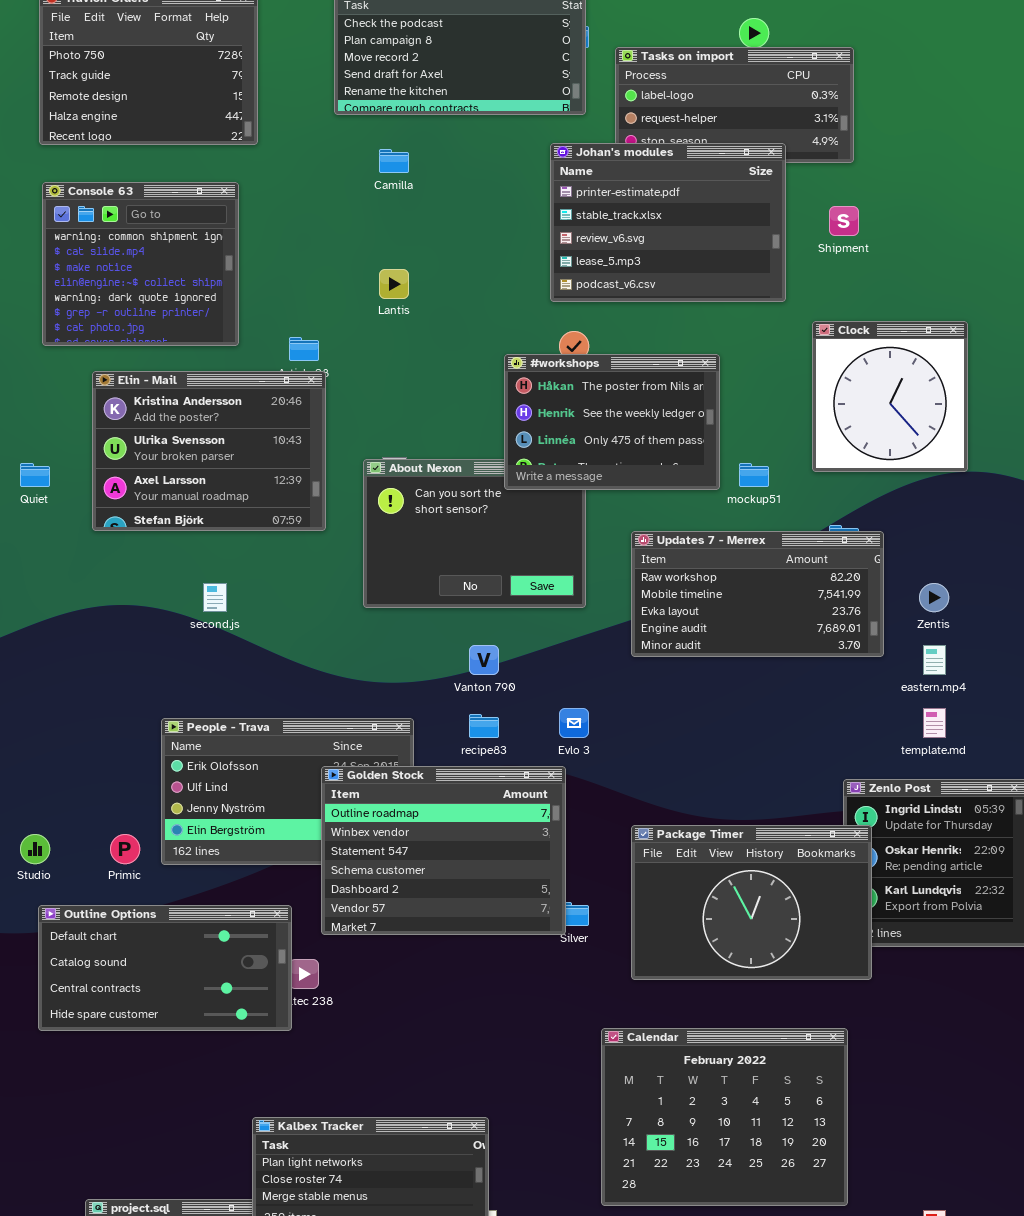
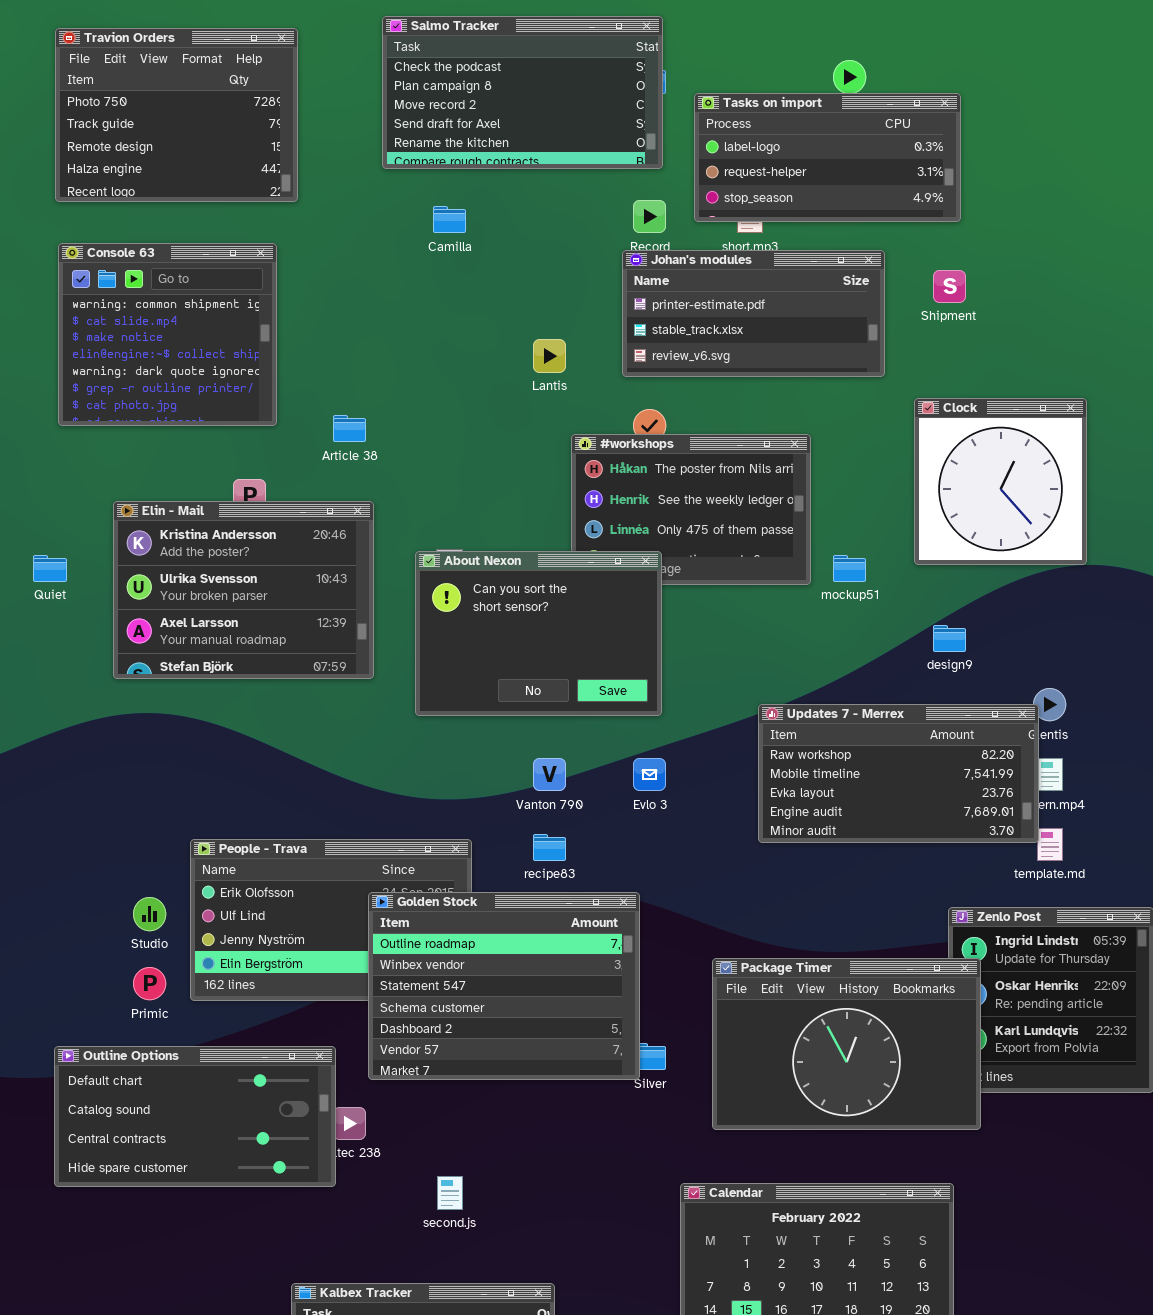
Johan's modules: [550,143,786,302] -> [622,250,885,377], resized
Lantis: [379,269,409,299] -> [533,339,566,373], moved
Elin - Mail: [92,371,326,531] -> [113,501,374,679], moved
About Nexon: [363,459,586,608] -> [415,551,662,716], raised
Updates 7 - Merrex: [631,531,884,657] -> [758,704,1039,843], moved
second.js: [203,583,227,612] -> [437,1176,463,1210], moved
Evlo 3: [559,708,589,738] -> [633,758,666,791], moved
Studio: [20,834,50,864] -> [133,897,166,931], moved

